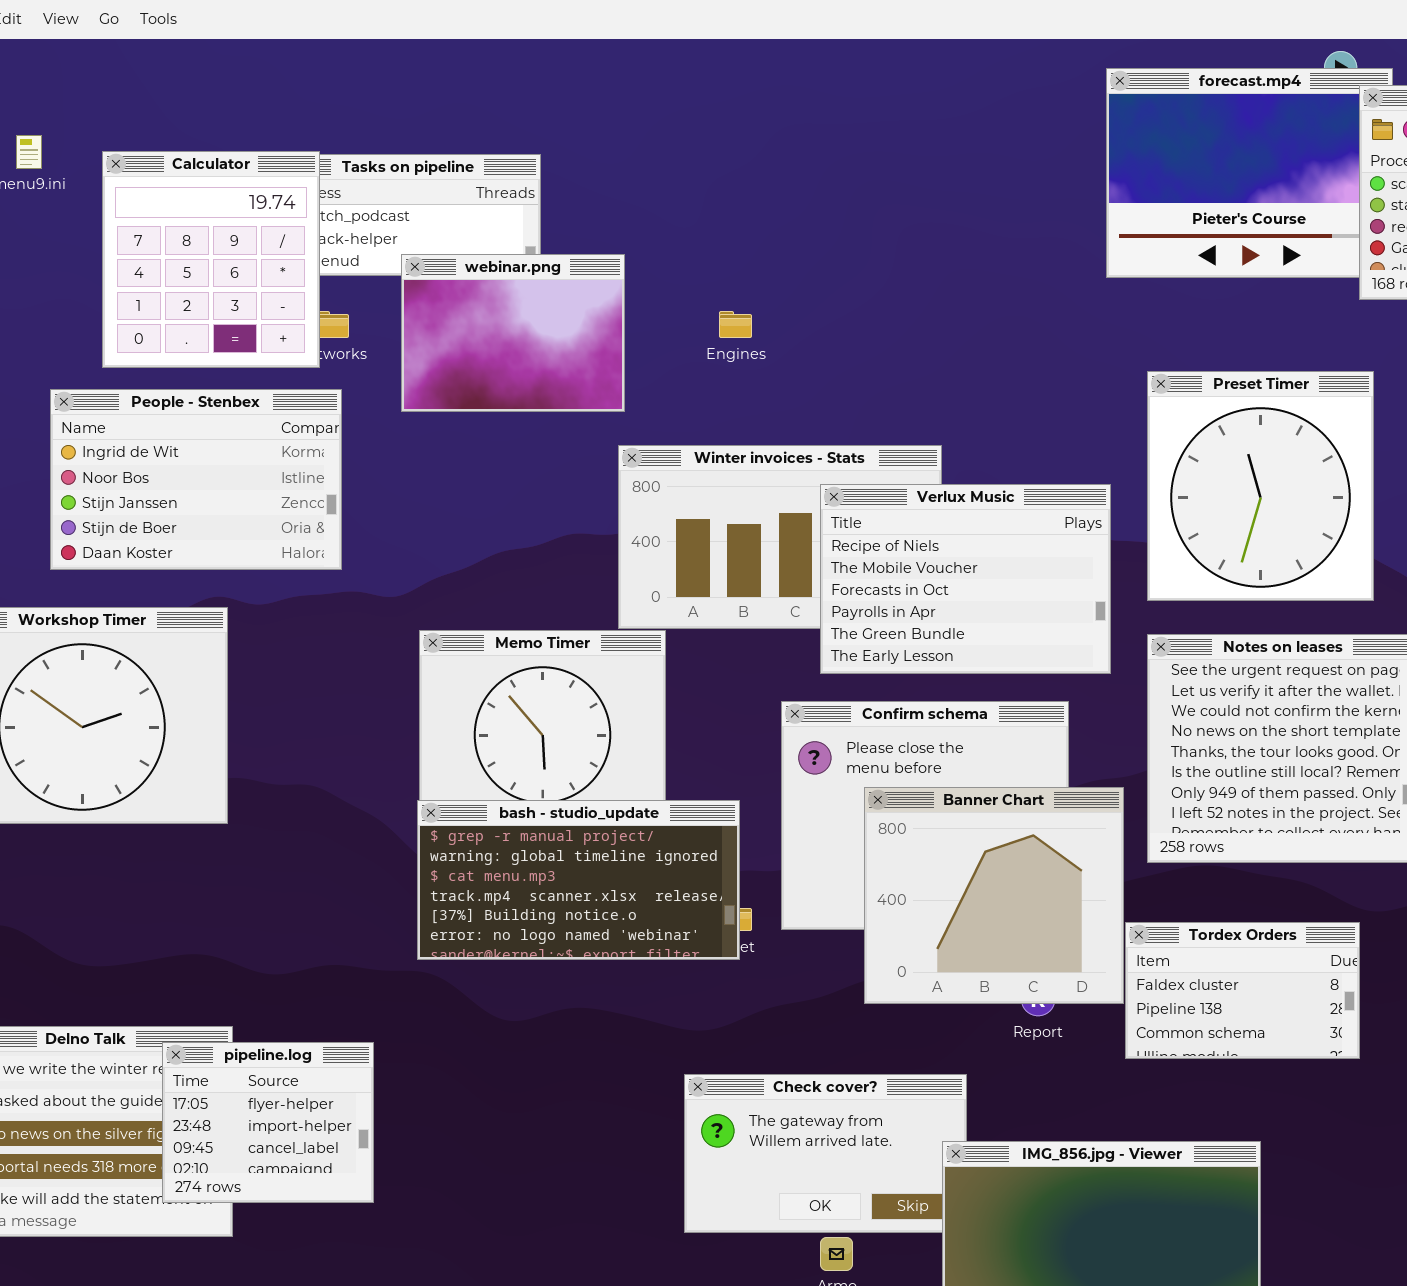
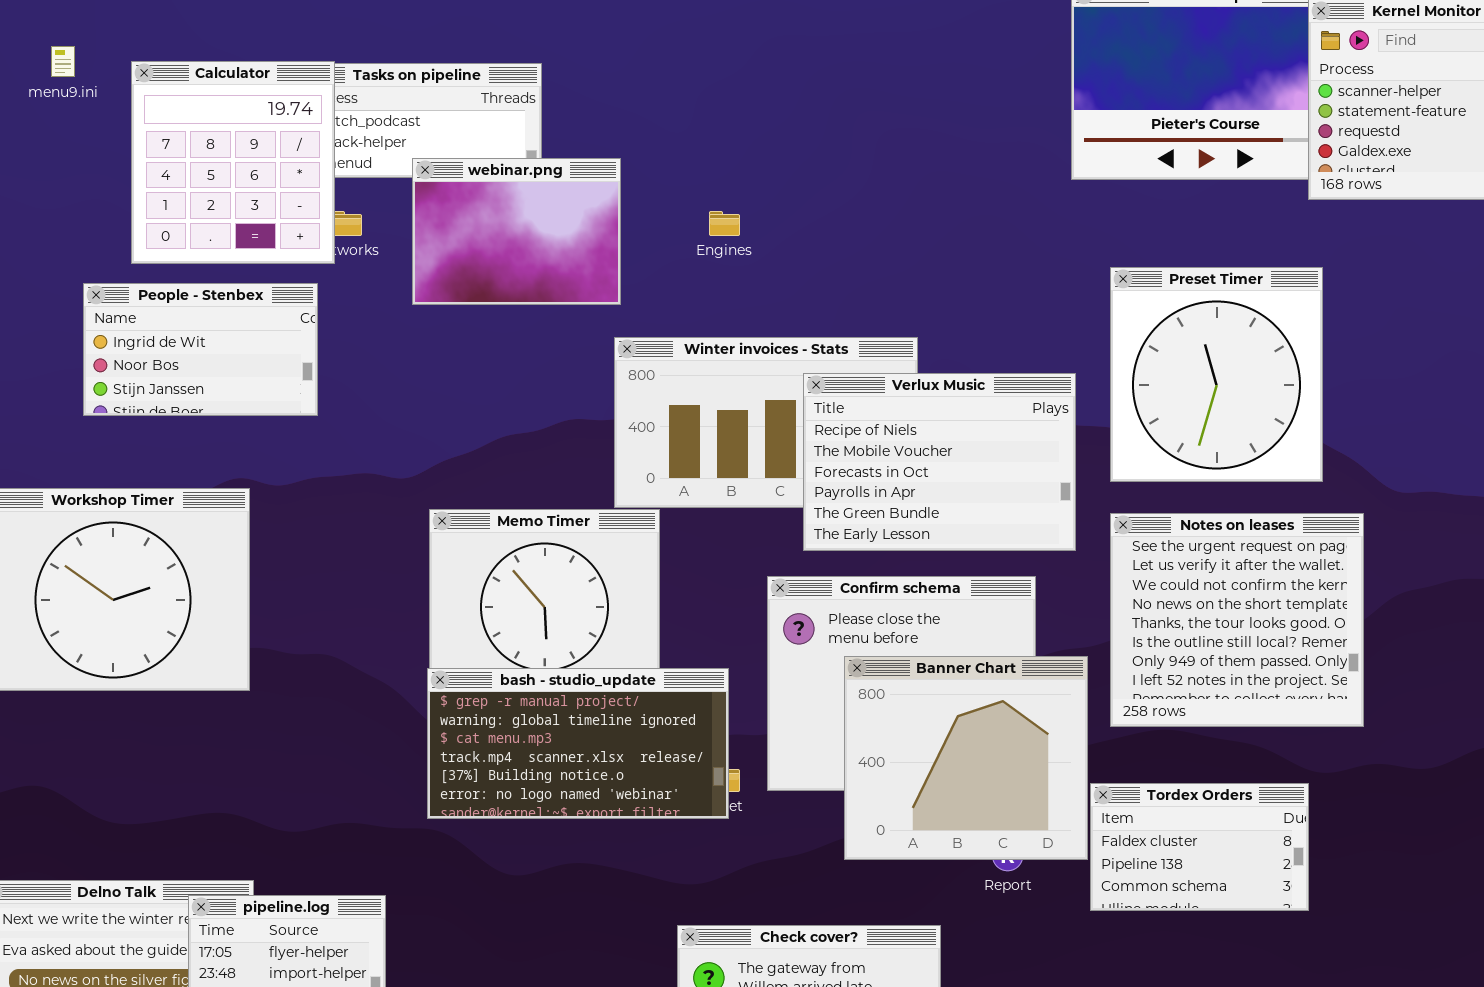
People - Stenbex: [50,389,342,570] -> [83,283,318,416], resized

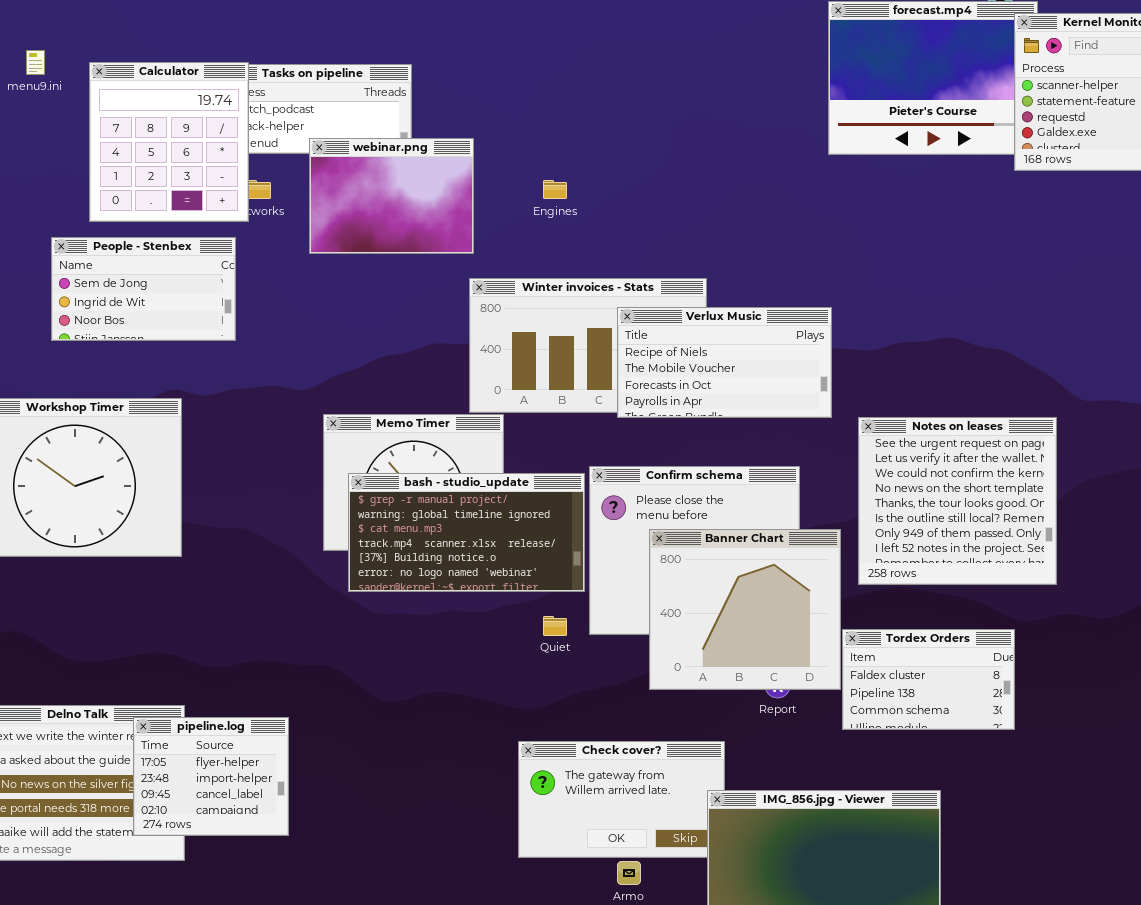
Preset Timer: [1110,267,1323,482] -> none, closed
People - Stenbex: [83,283,318,416] -> [51,237,236,341], scrolled up 1 row
Verlux Music: [803,373,1076,551] -> [617,307,832,418], resized
bash - studio_update: [427,668,729,819] -> [348,473,585,592], moved

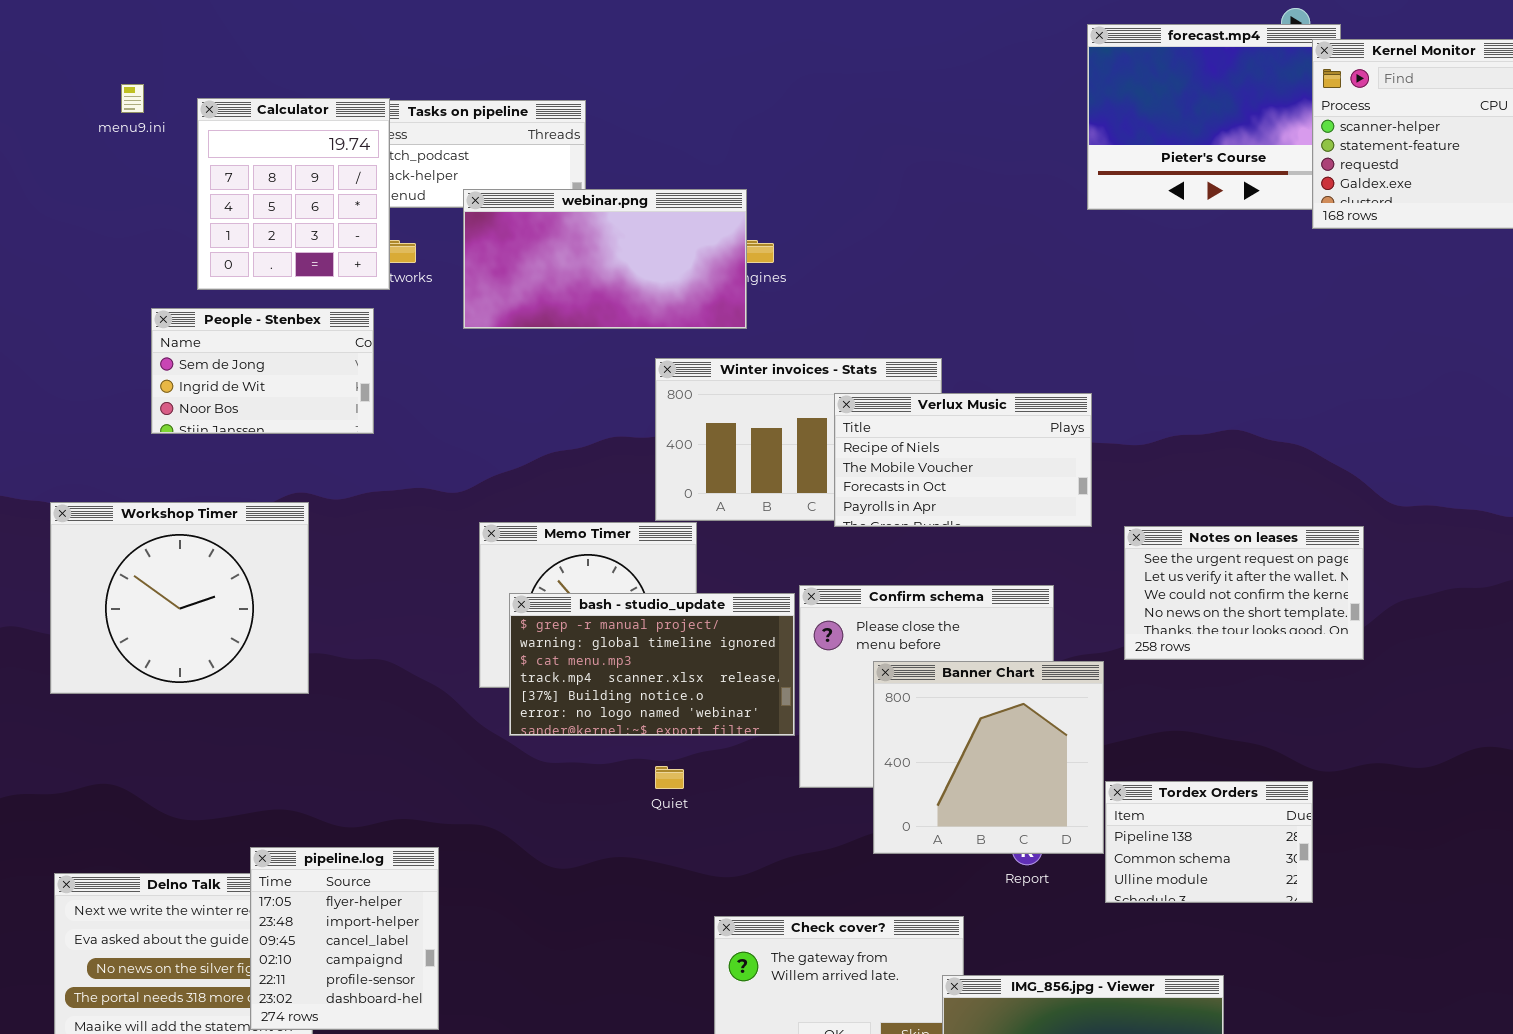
webinar.png: [309,138,474,254] -> [463,189,747,329], resized
Notes on leases: [858,417,1057,585] -> [1124,526,1364,660], resized
Quiet: [543,616,567,636] -> [655,766,684,789], moved
Tordex Orders: [842,629,1015,730] -> [1105,781,1313,903], scrolled down 1 row
pipeline.log: [133,717,289,836] -> [250,847,439,1030], resized

